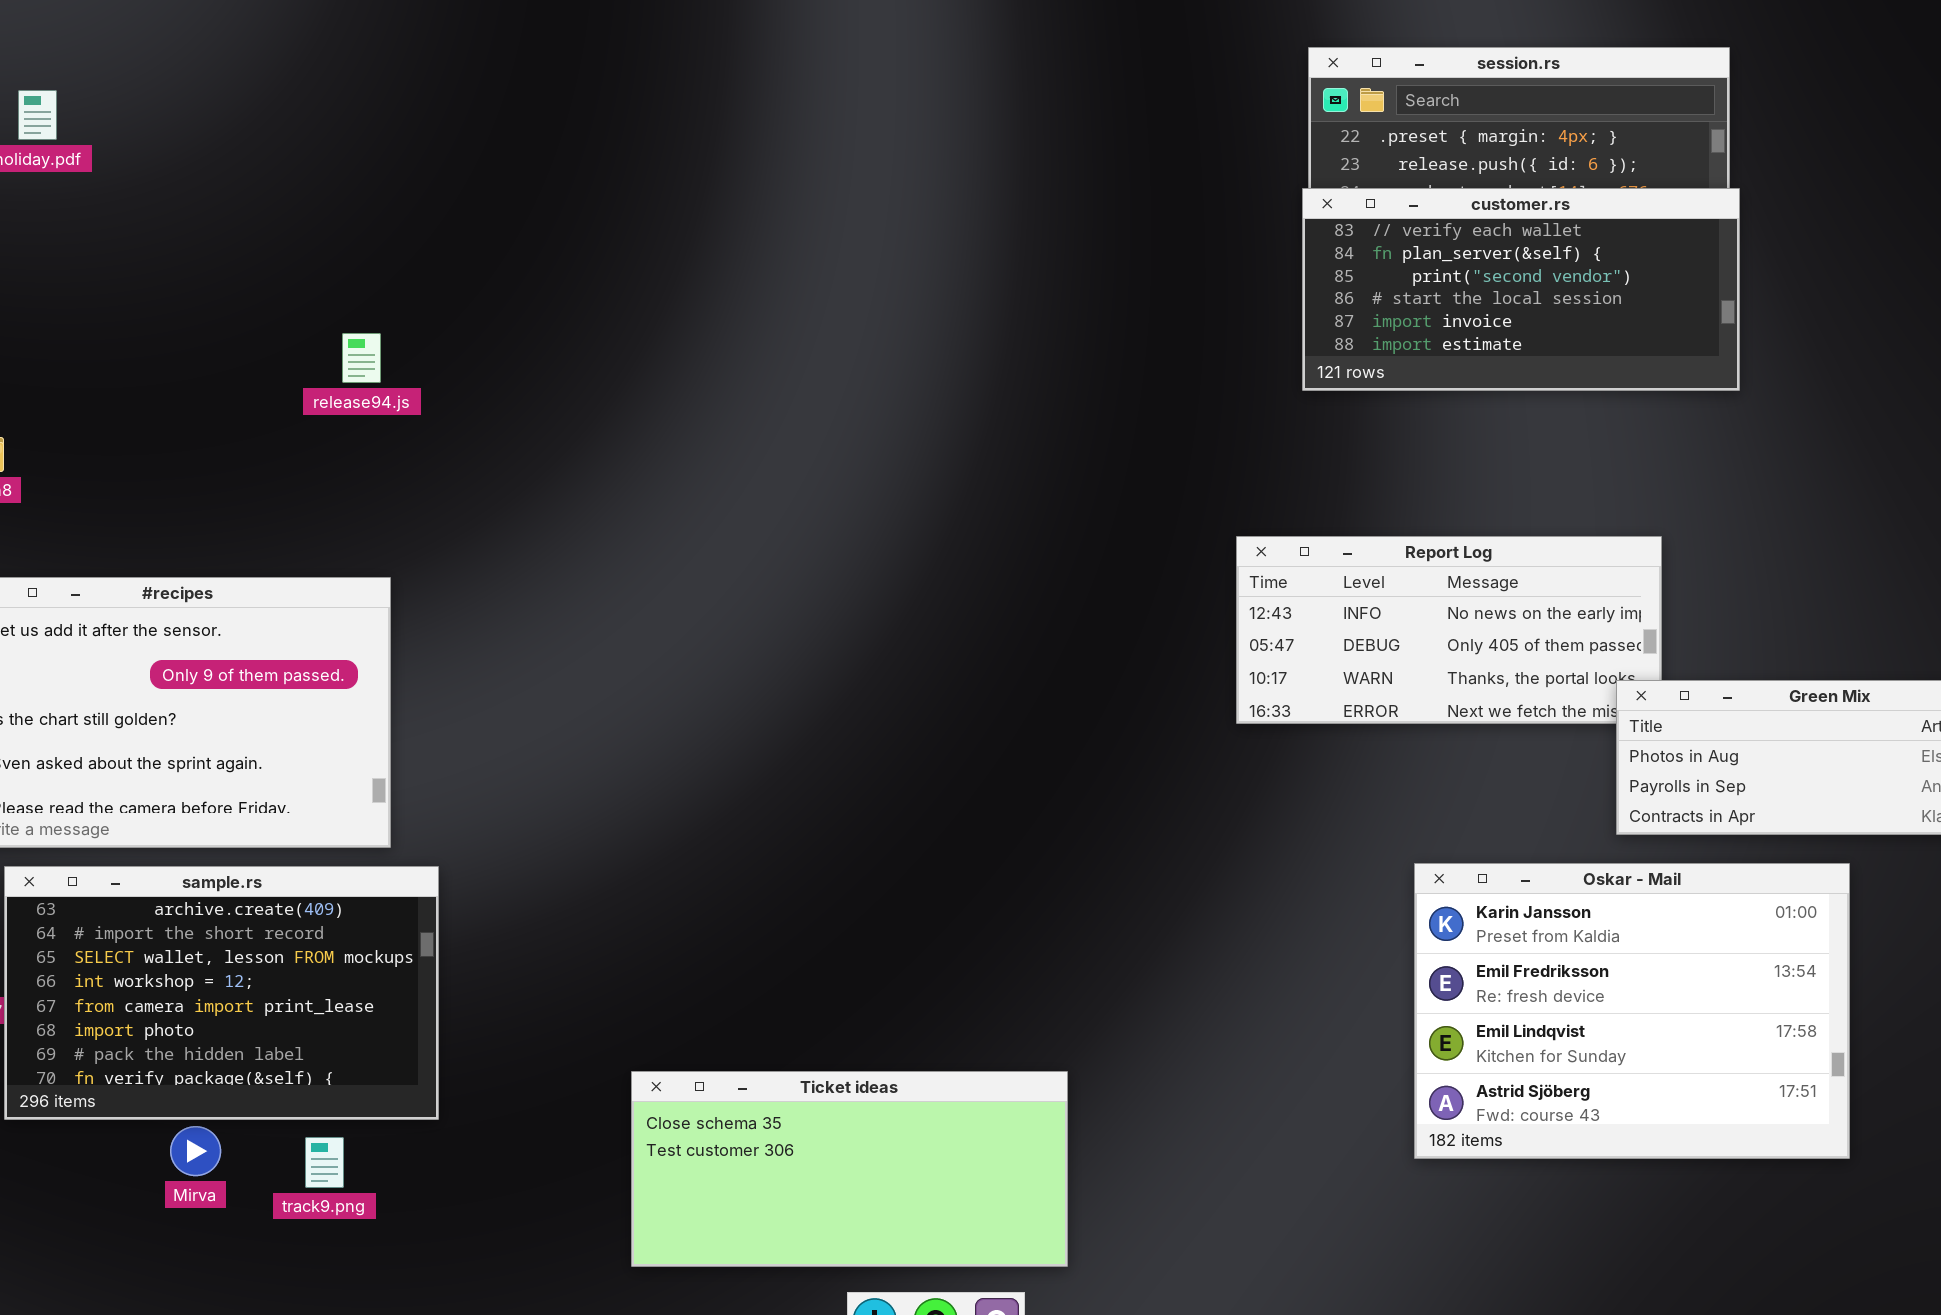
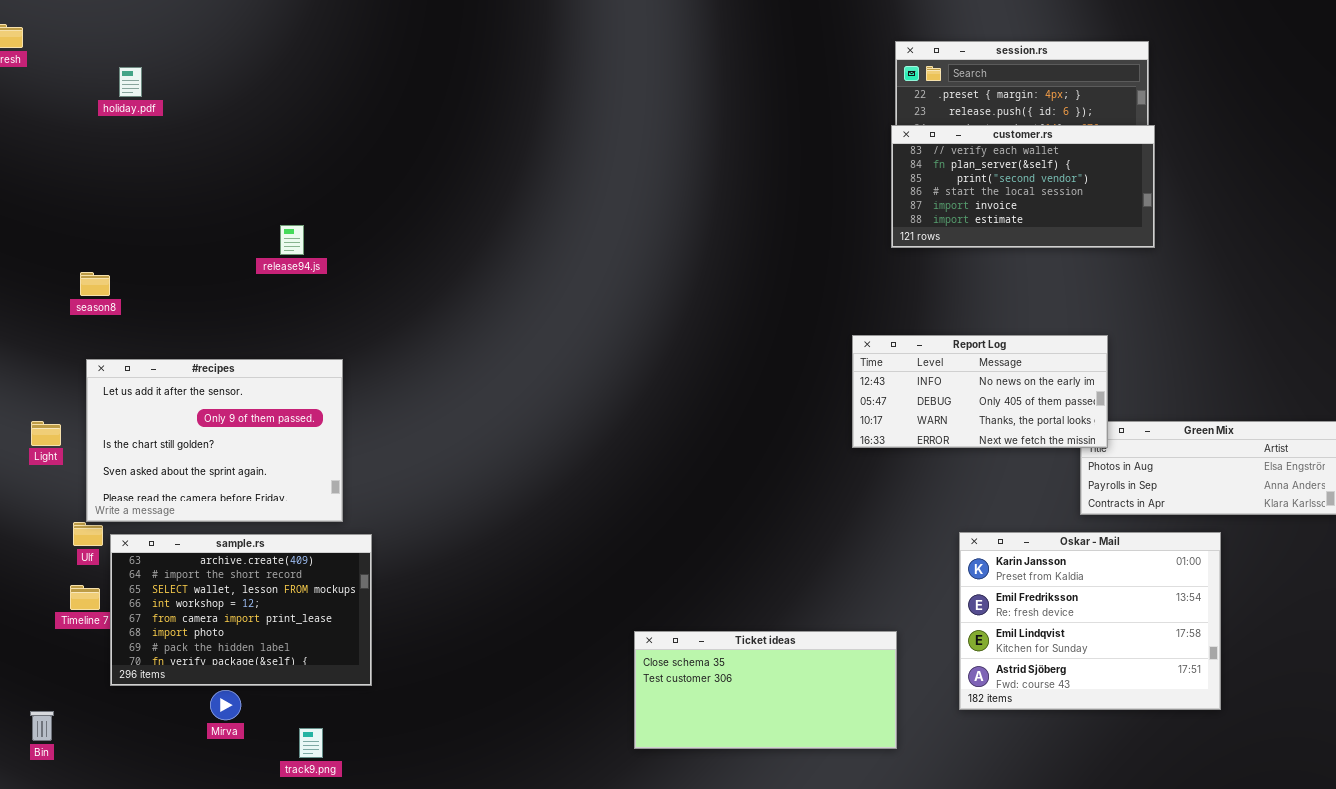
release94.js: [342,333,381,383] -> [280,225,304,255], moved
Report Log: [1236,536,1662,724] -> [852,335,1108,448], raised
Ticket ideas: [631,1071,1068,1267] -> [634,631,897,749], moved
track9.png: [305,1137,344,1188] -> [299,728,323,758], moved

